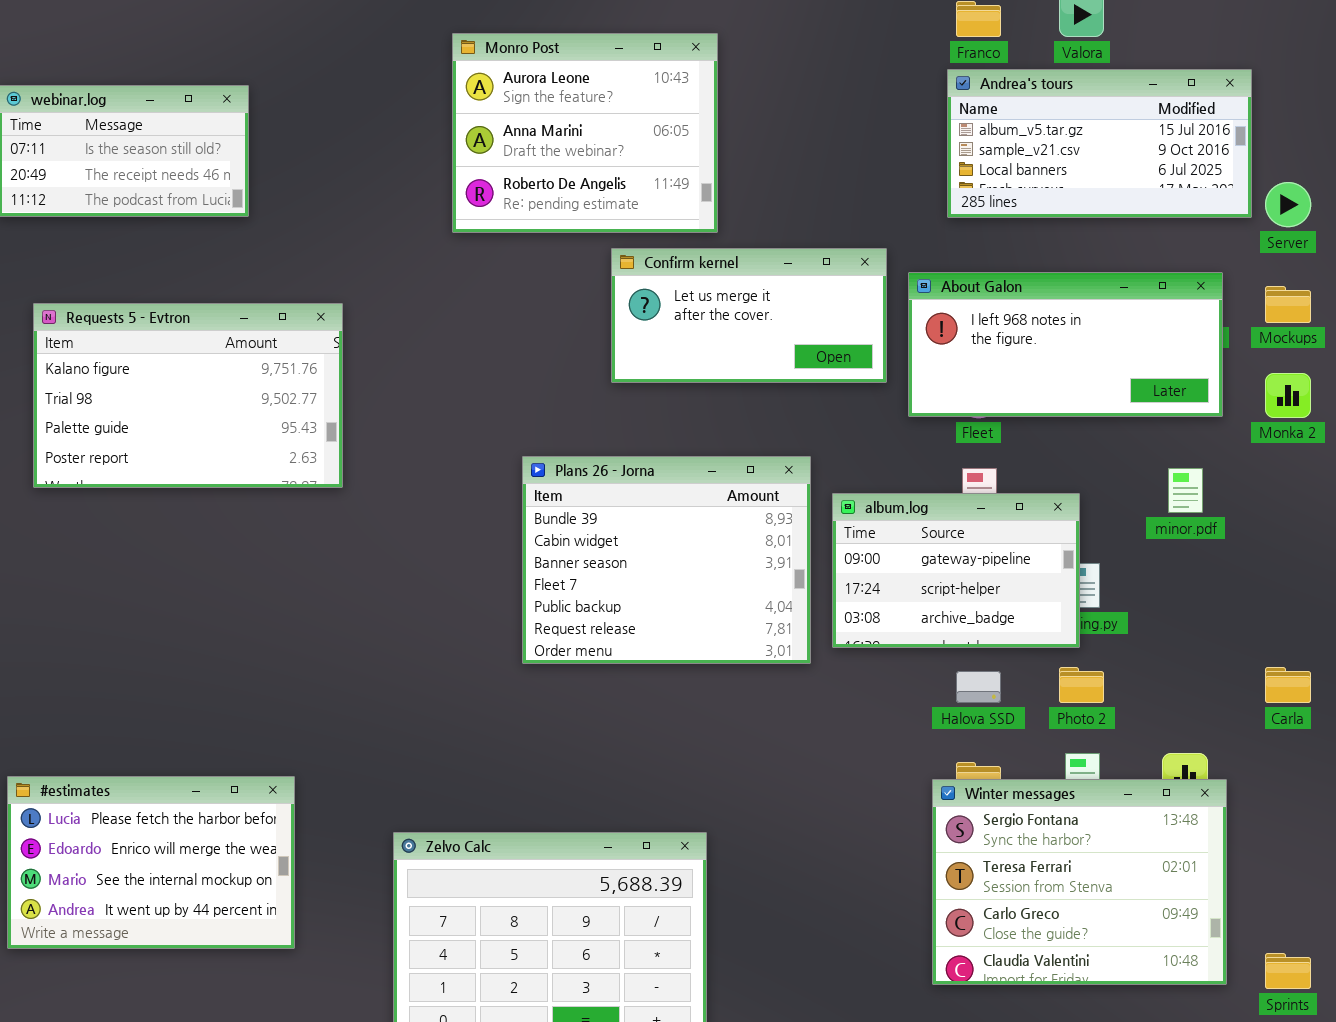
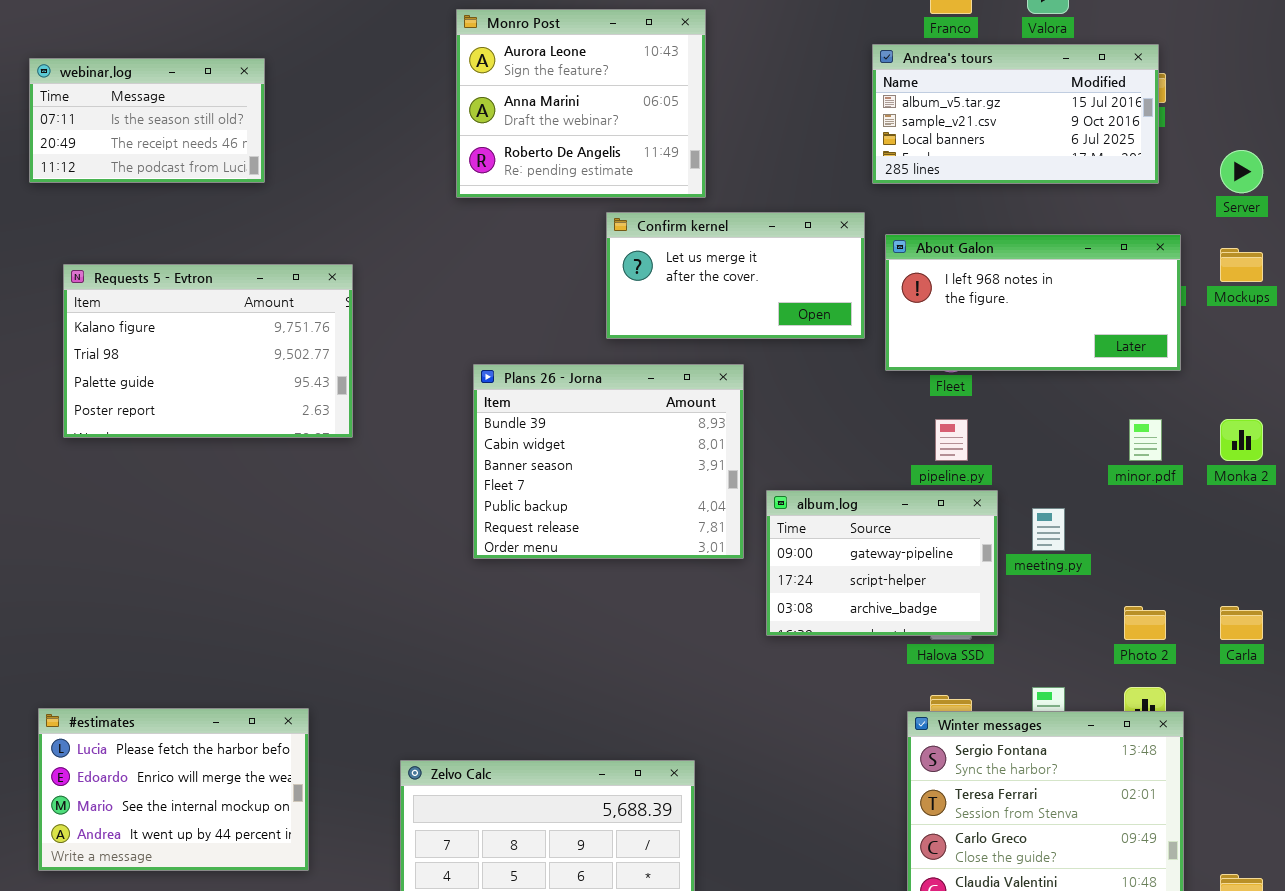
Andrea's tours: [947,69,1252,218] -> [872,44,1159,184], moved
Monka 2: [1265,373,1311,418] -> [1220,419,1263,461], moved
Plans 26 - Jorna: [522,456,811,664] -> [473,364,744,559], moved
album.log: [832,493,1080,648] -> [766,490,998,636], moved
Photo 2: [1059,667,1104,703] -> [1124,606,1166,640], moved

